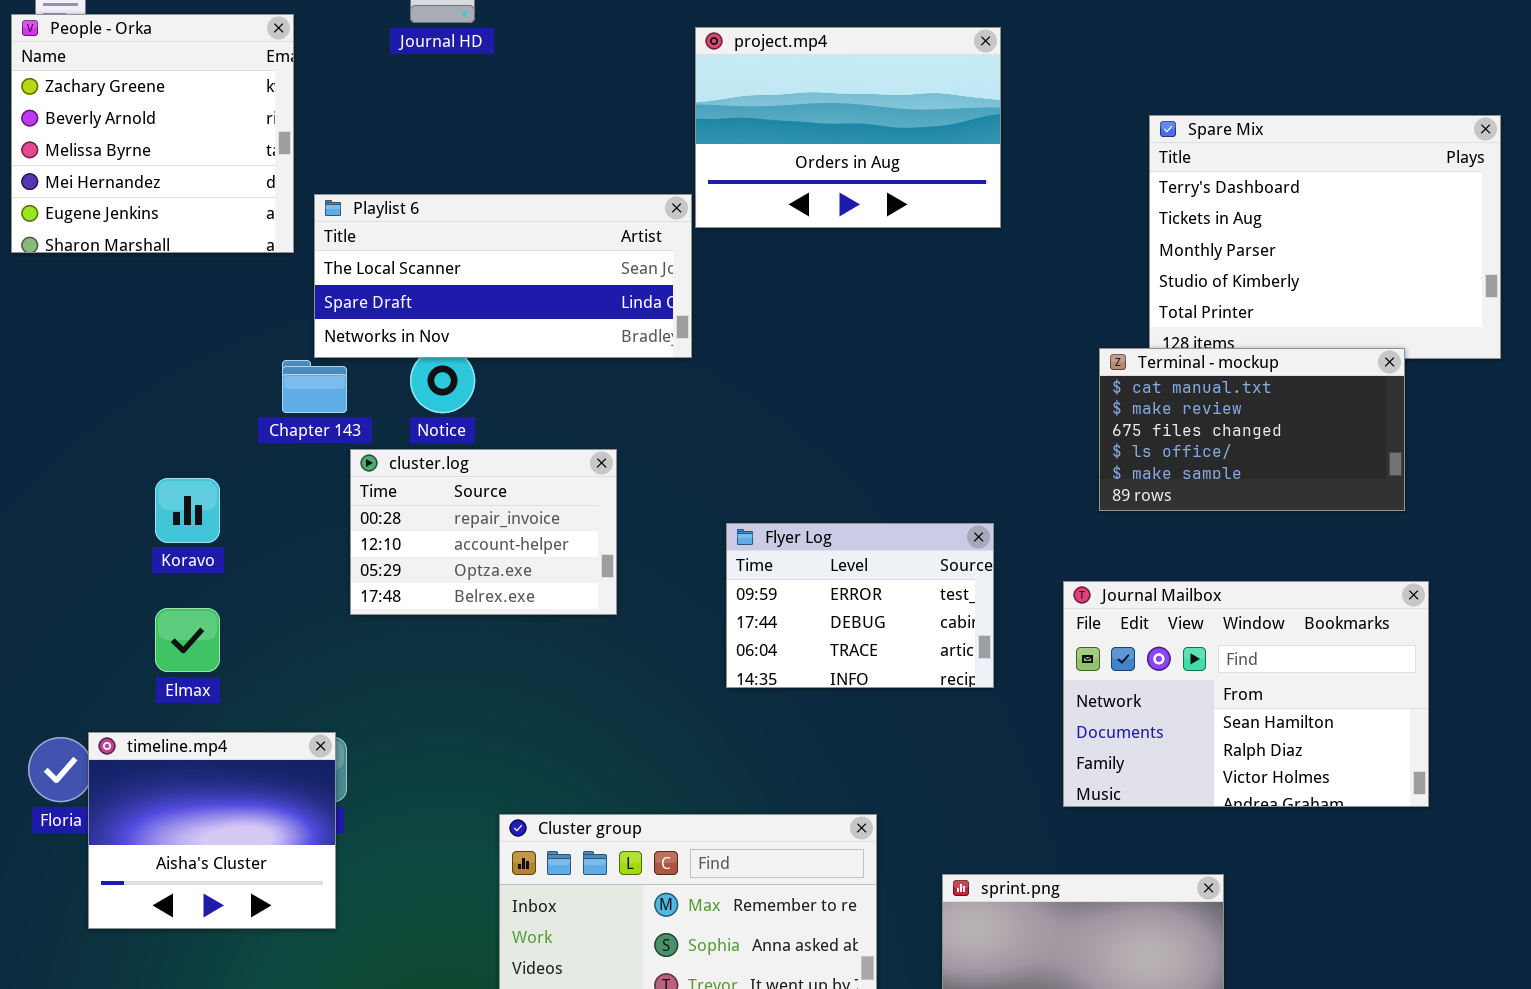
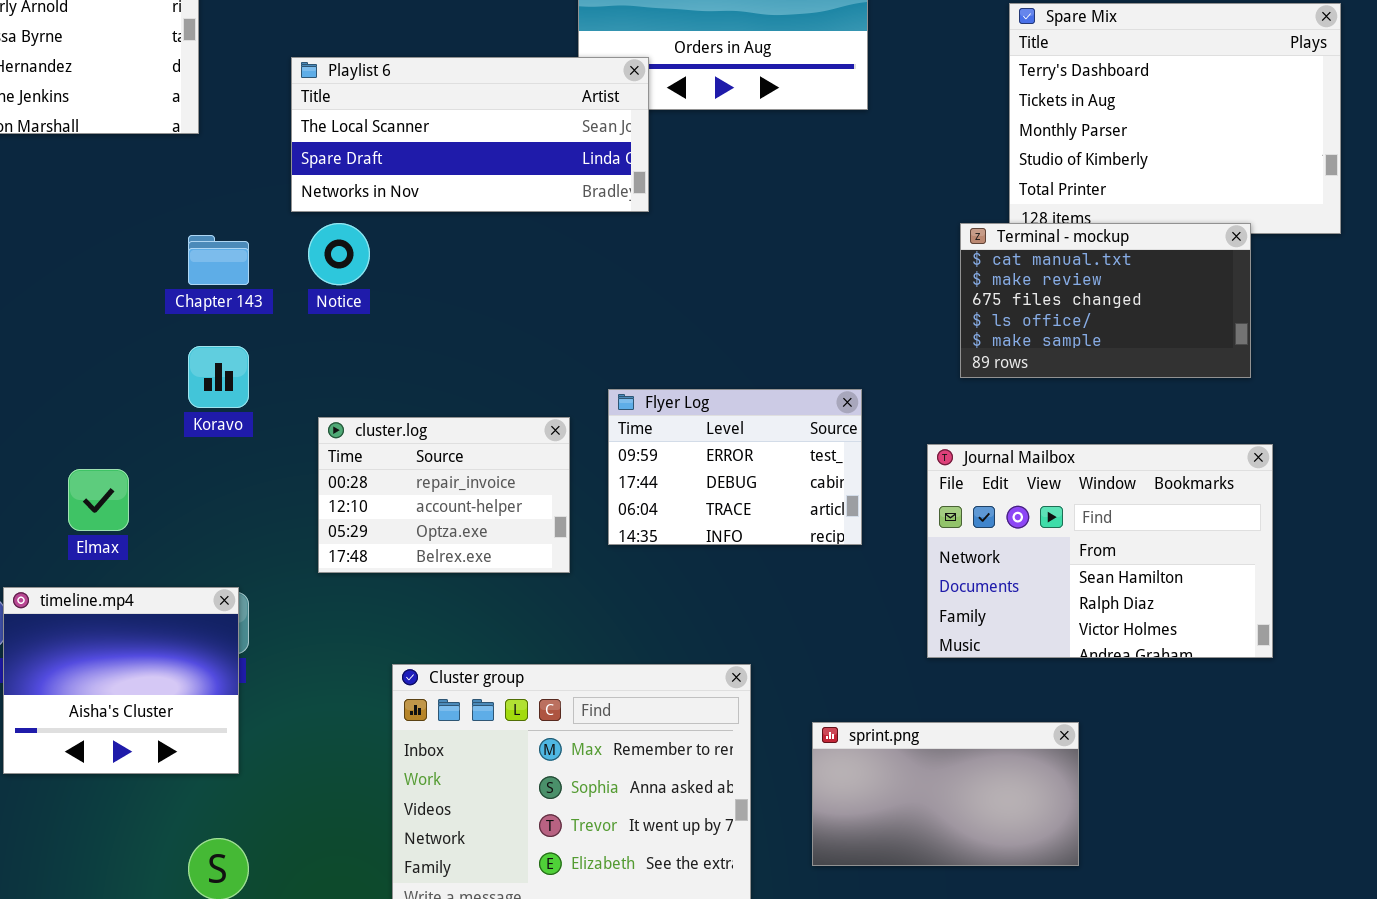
Playlist 6: [314,194,692,358] -> [291,57,649,212], moved
cluster.log: [350,449,617,615] -> [318,417,570,573], moved
Koravo: [155,478,220,543] -> [188,346,249,408], moved

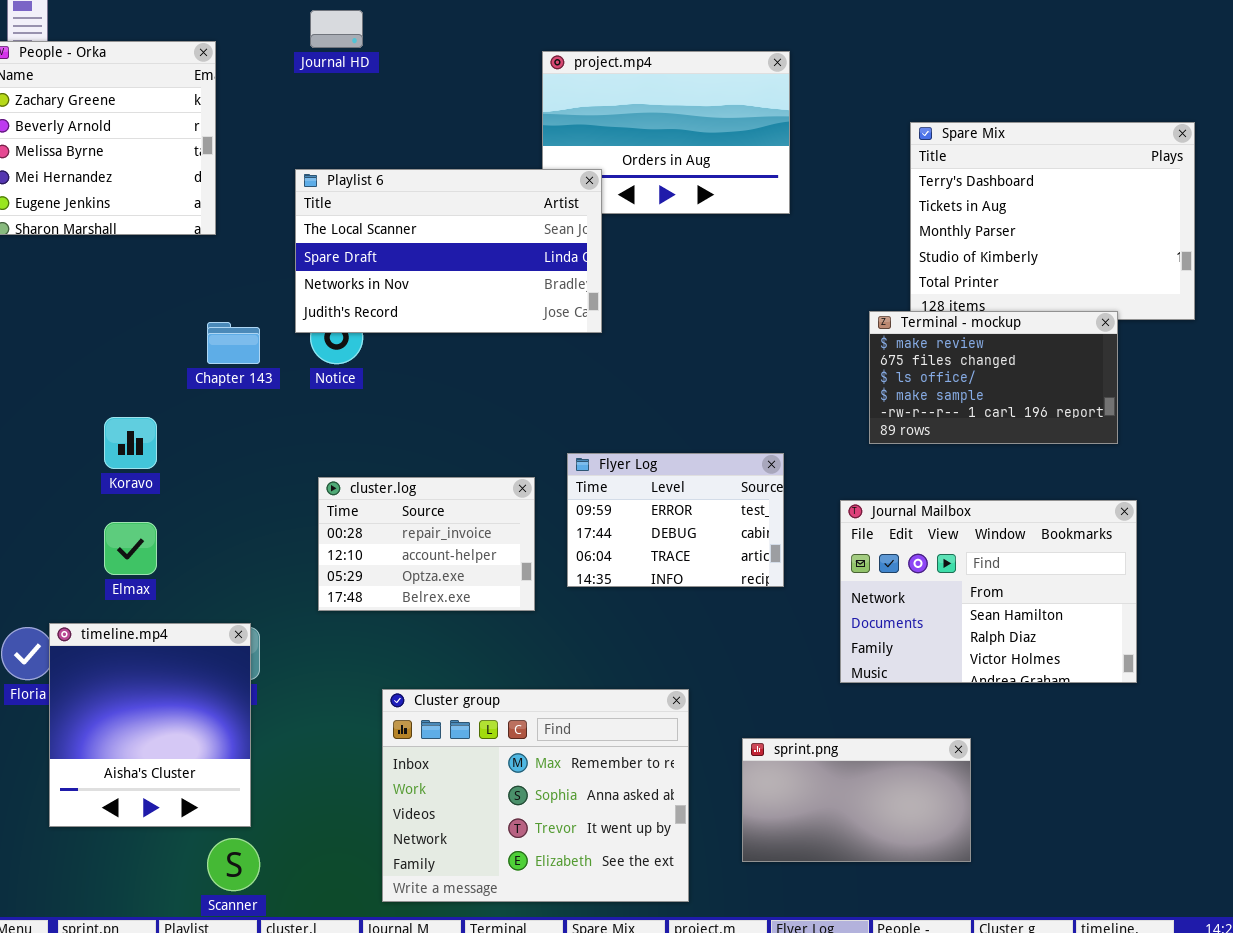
Playlist 6: [291,57,649,212] -> [295,169,602,333], resized
Terminal - mockup: [960,223,1251,378] -> [869,311,1118,444], scrolled down 1 row
Koravo: [188,346,249,408] -> [104,417,157,469], moved
timeline.mp4: [3,587,239,774] -> [49,623,251,827], resized

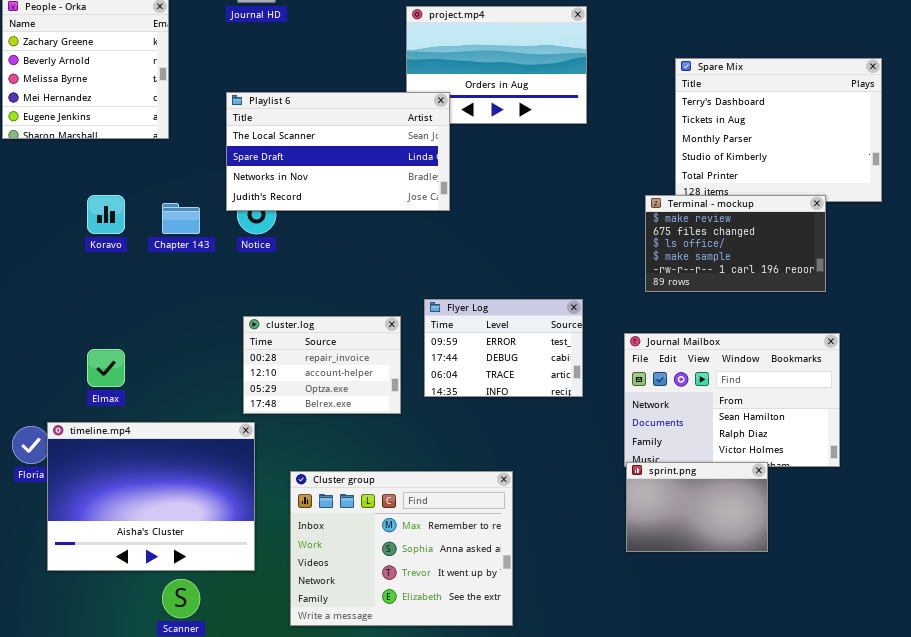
Koravo: [104,417,157,469] -> [87,195,125,234], moved
timeline.mp4: [49,623,251,827] -> [47,422,255,571], resized
sprint.png: [742,738,971,862] -> [626,462,768,552], moved, resized

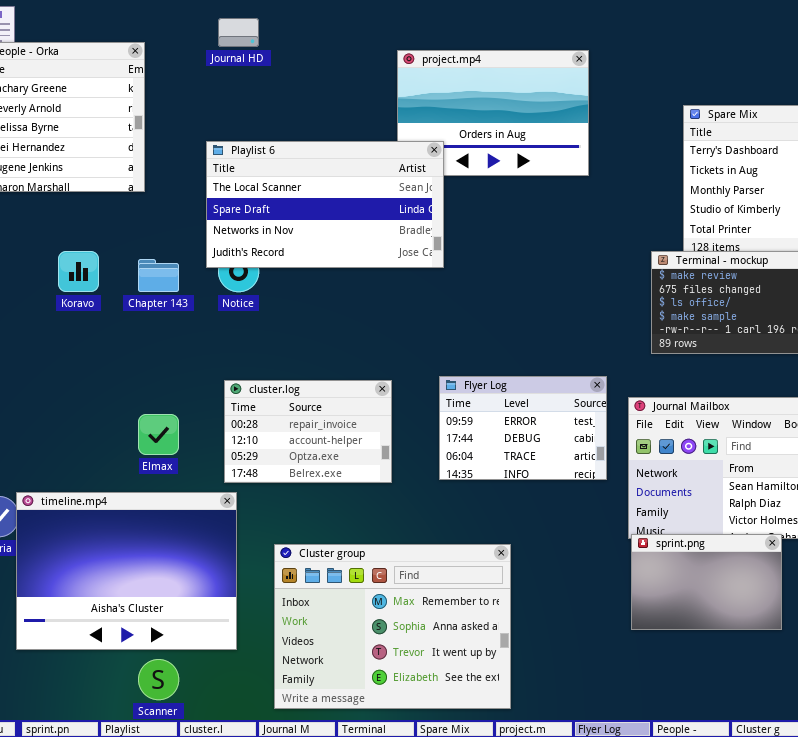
Flyer Log: [424,299,583,397] -> [439,376,607,480], moved
Elmax: [87,349,125,387] -> [138,414,179,455], moved

